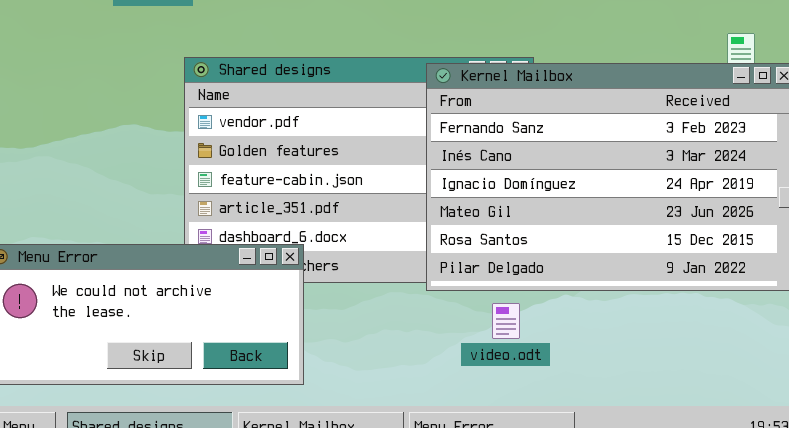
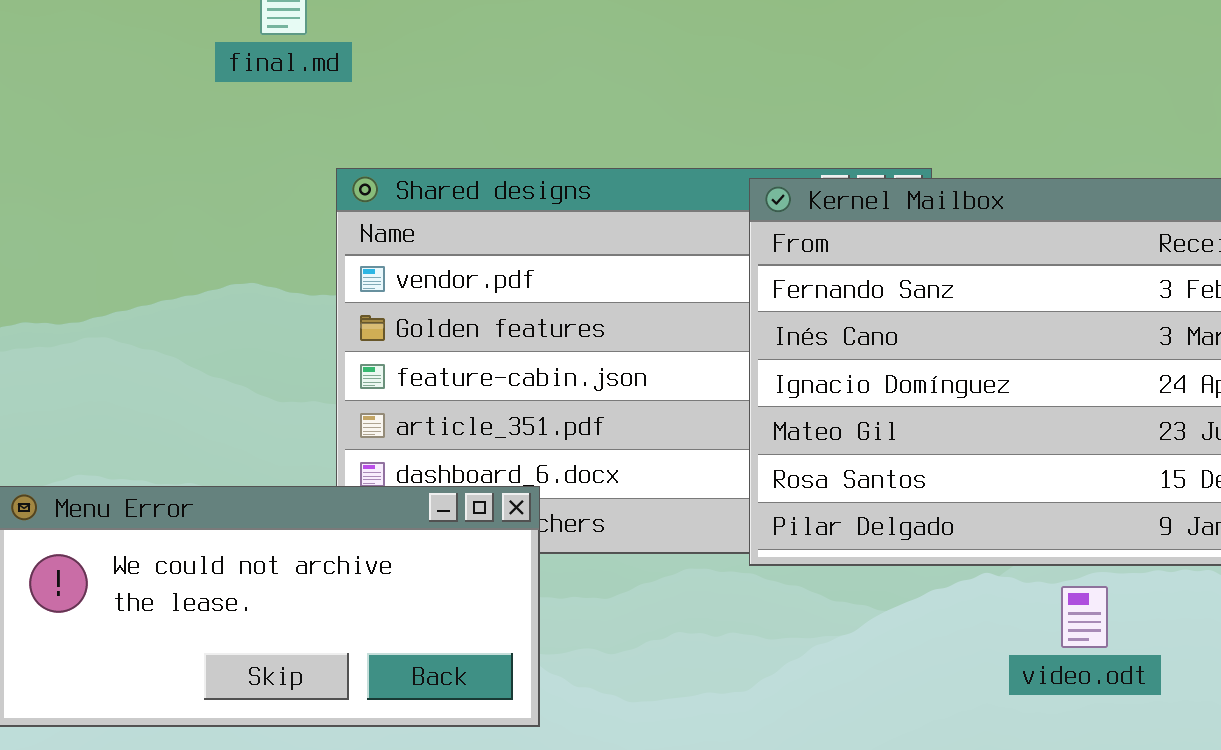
video.odt: [492,303,520,339] -> [1061,586,1108,648], moved

